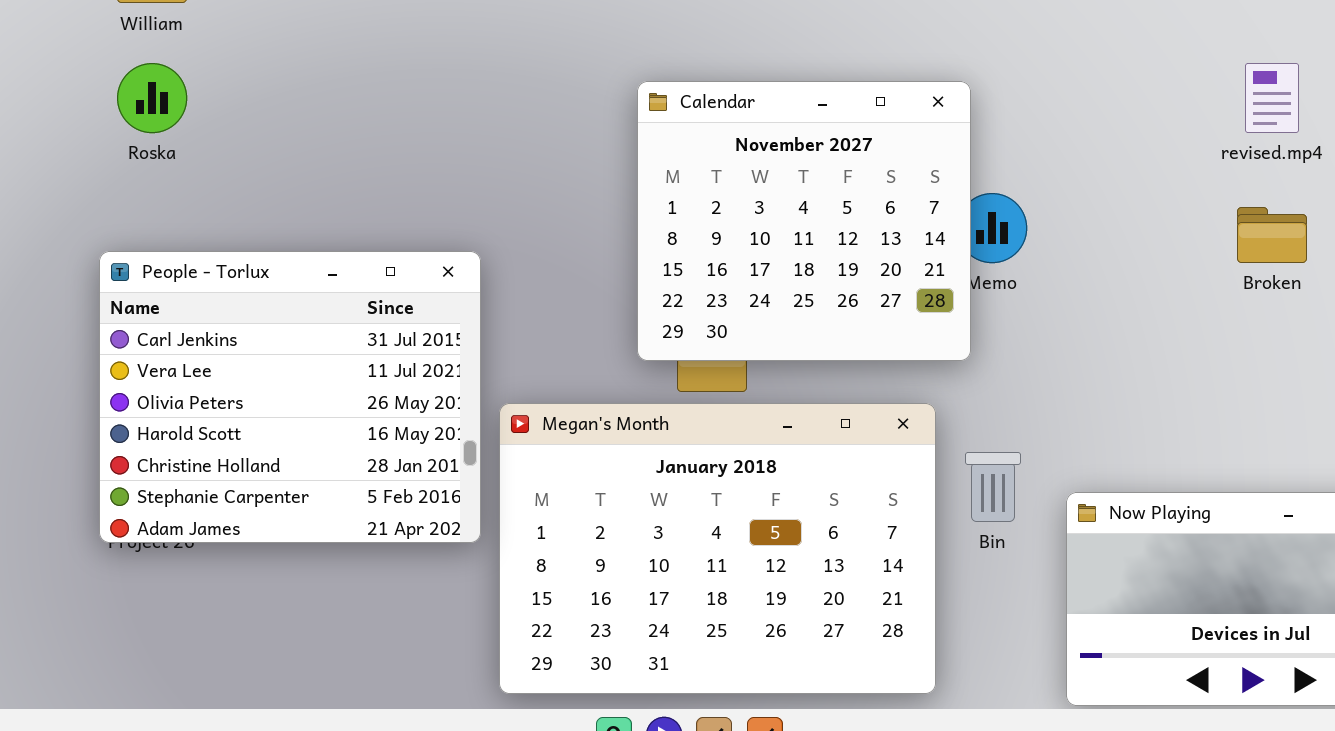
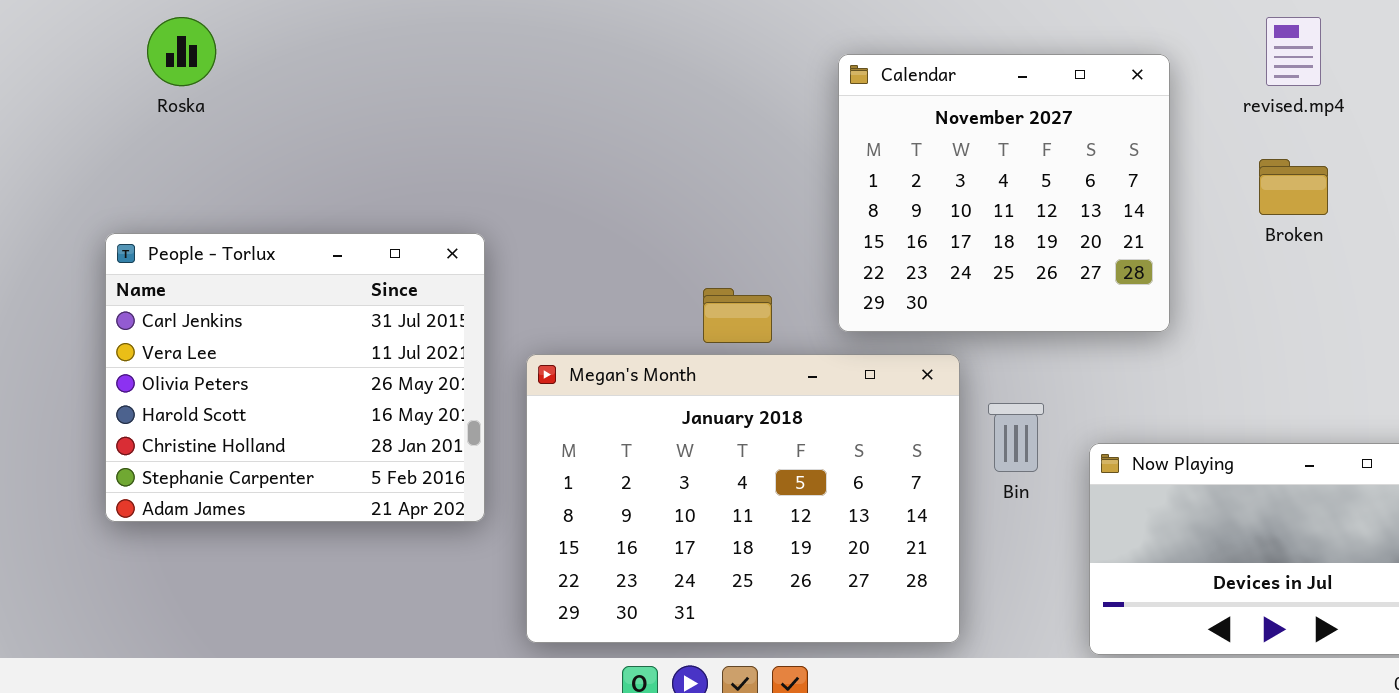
Calendar: [637,81,971,361] -> [838,54,1170,332], moved
People - Torlux: [99,251,481,543] -> [105,233,485,522], moved

